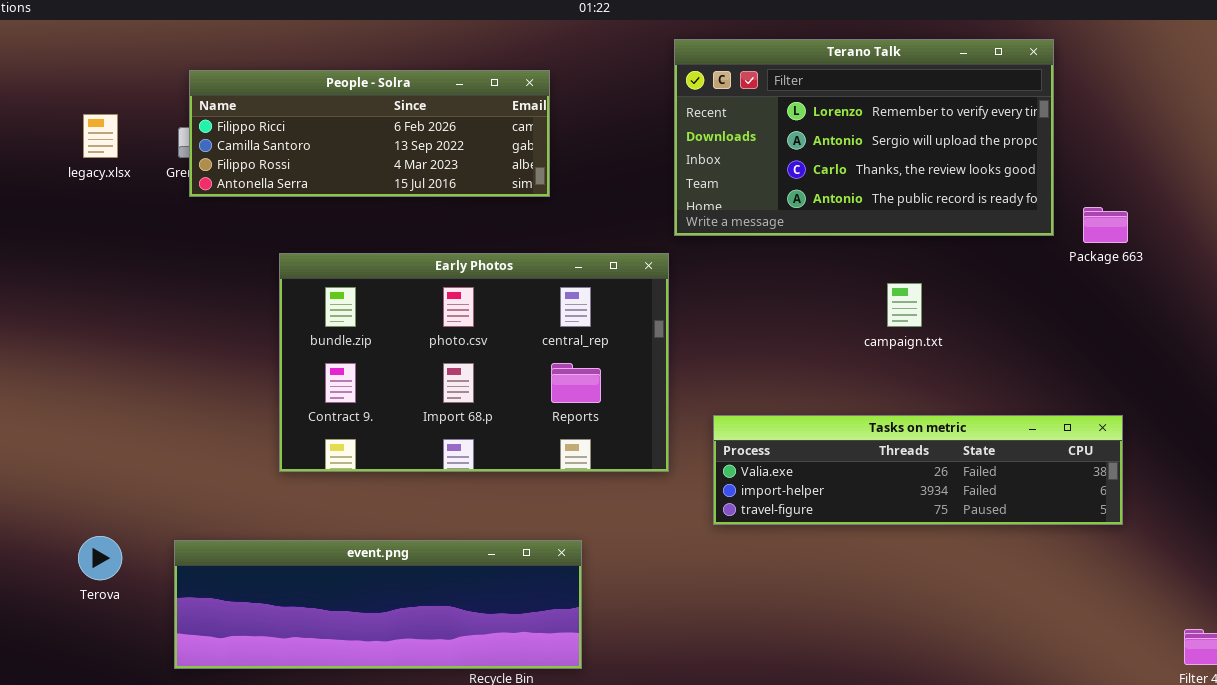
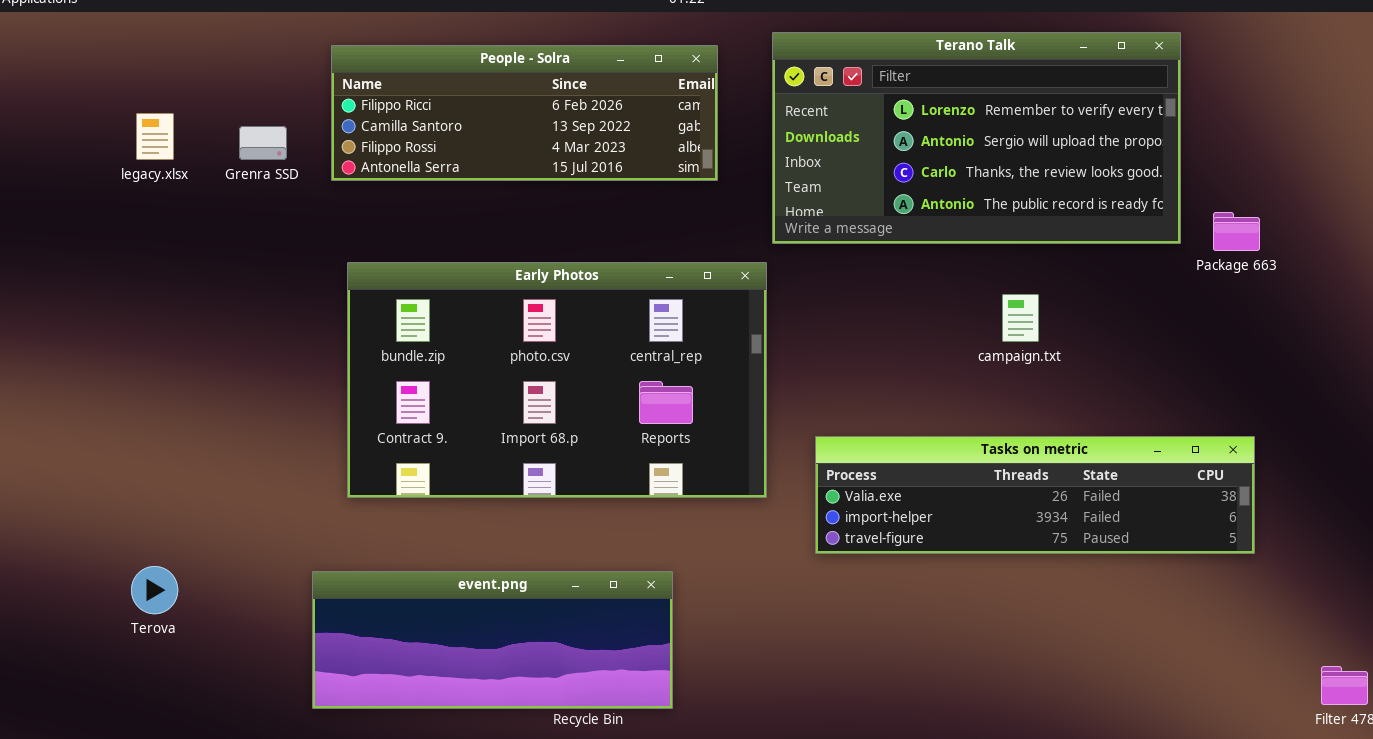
People - Solra: [189,70,550,197] -> [331,45,718,181], moved
event.png: [174,540,582,669] -> [312,571,673,709], resized

